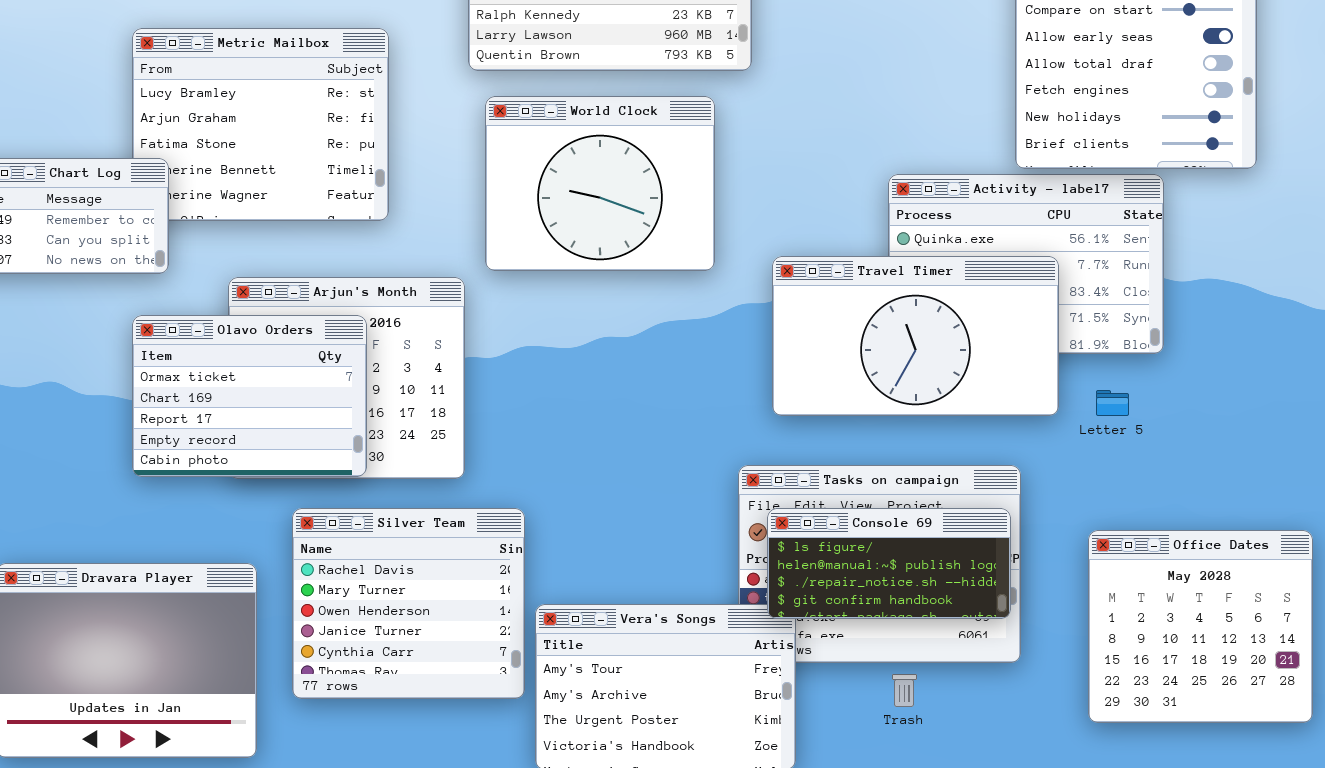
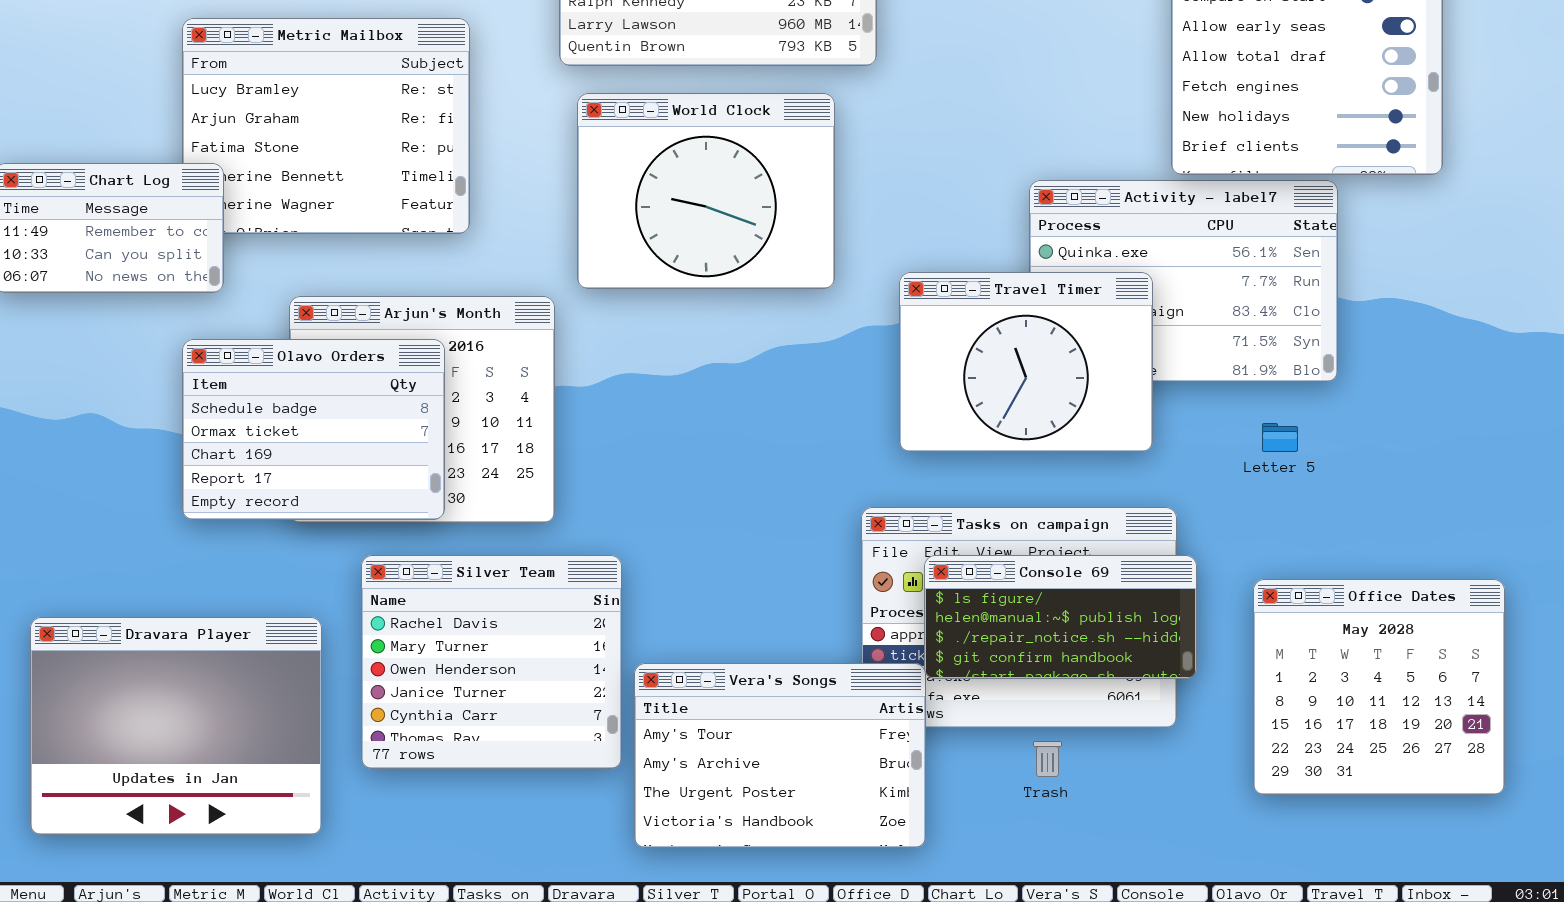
Travel Timer: [772,256,1059,416] -> [899,272,1153,452], resized
Olavo Orders: [132,315,367,477] -> [182,339,445,520], scrolled up 1 row
Console 69: [767,508,1011,619] -> [924,555,1197,679], moved

